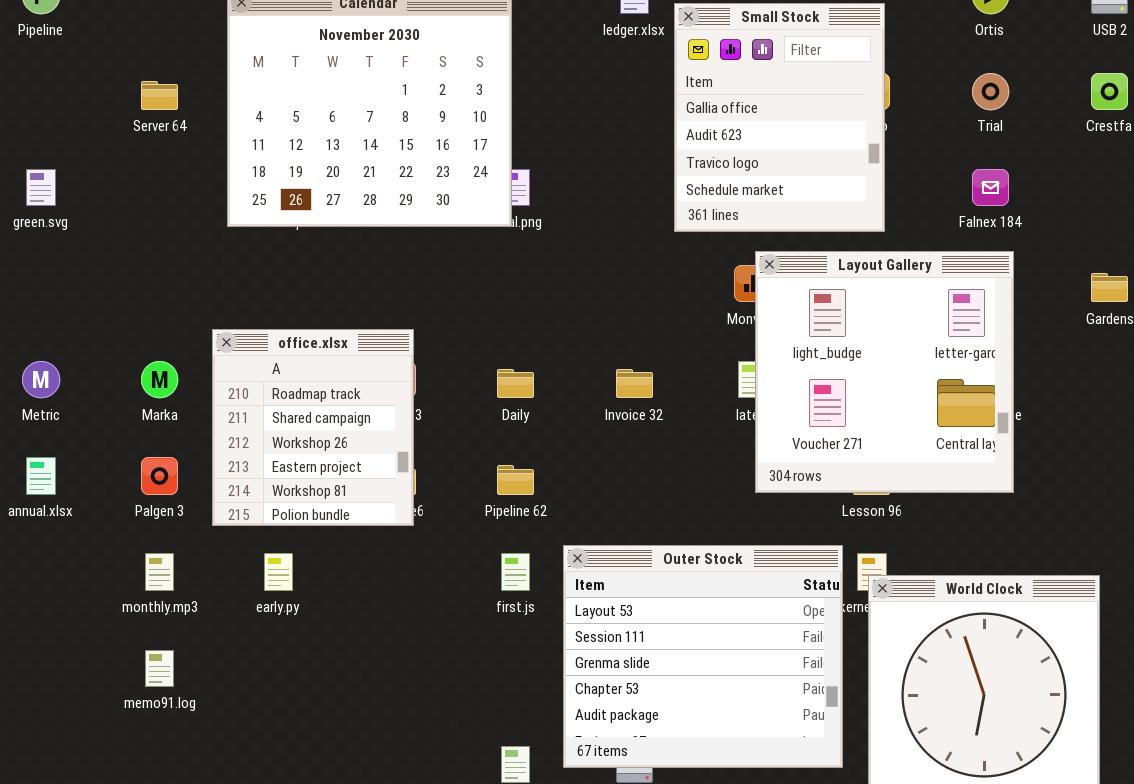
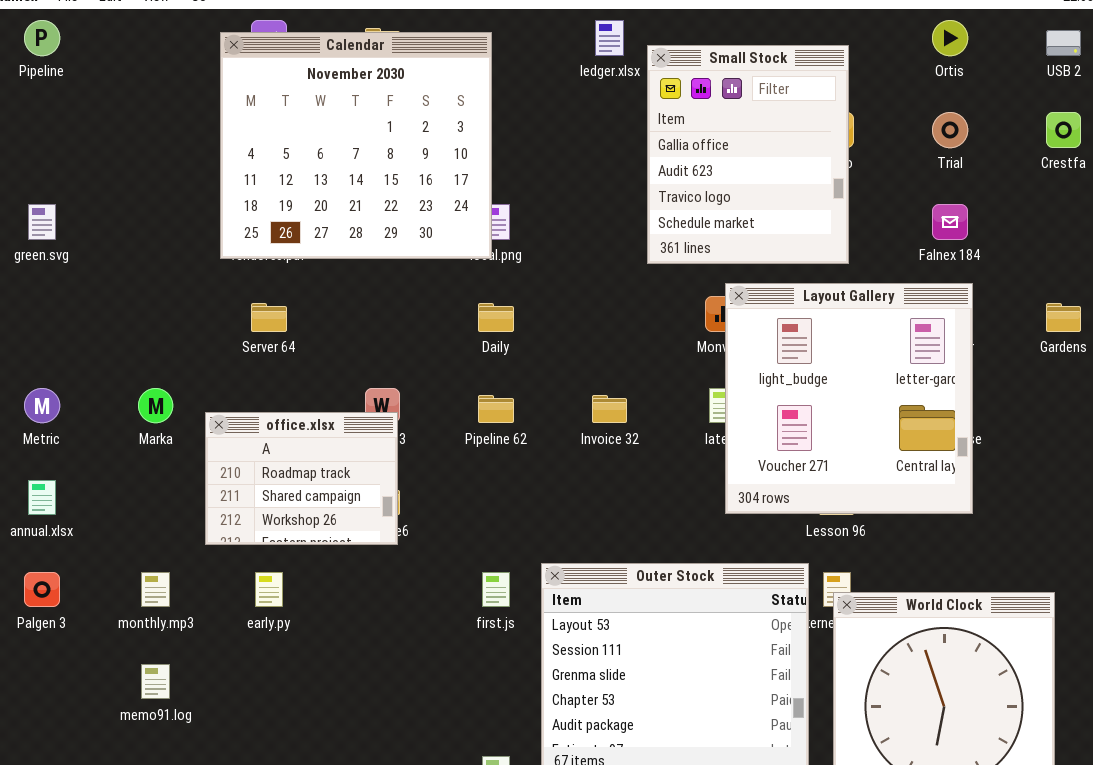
Server 64: [141,81,178,110] -> [251,303,287,332], moved
office.xlsx: [212,329,414,526] -> [205,412,398,545], resized
Daily: [497,369,534,398] -> [478,303,514,332], moved
Palgen 3: [141,457,178,495] -> [24,572,60,607], moved
Pipeline 62: [497,465,534,495] -> [478,395,514,423], moved

